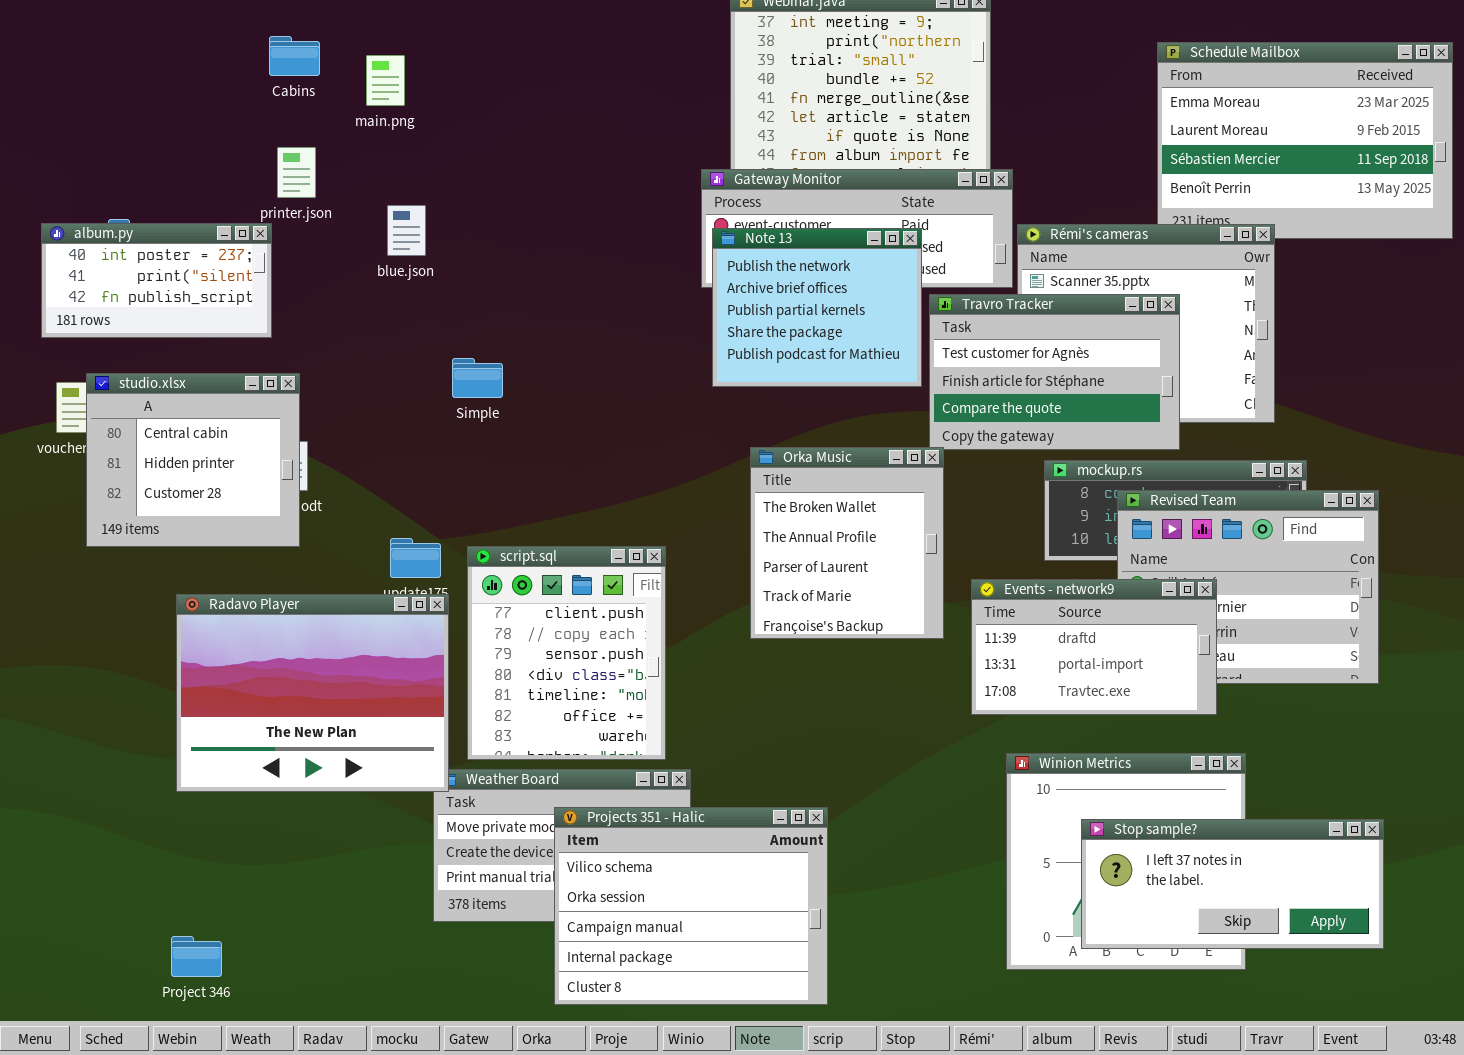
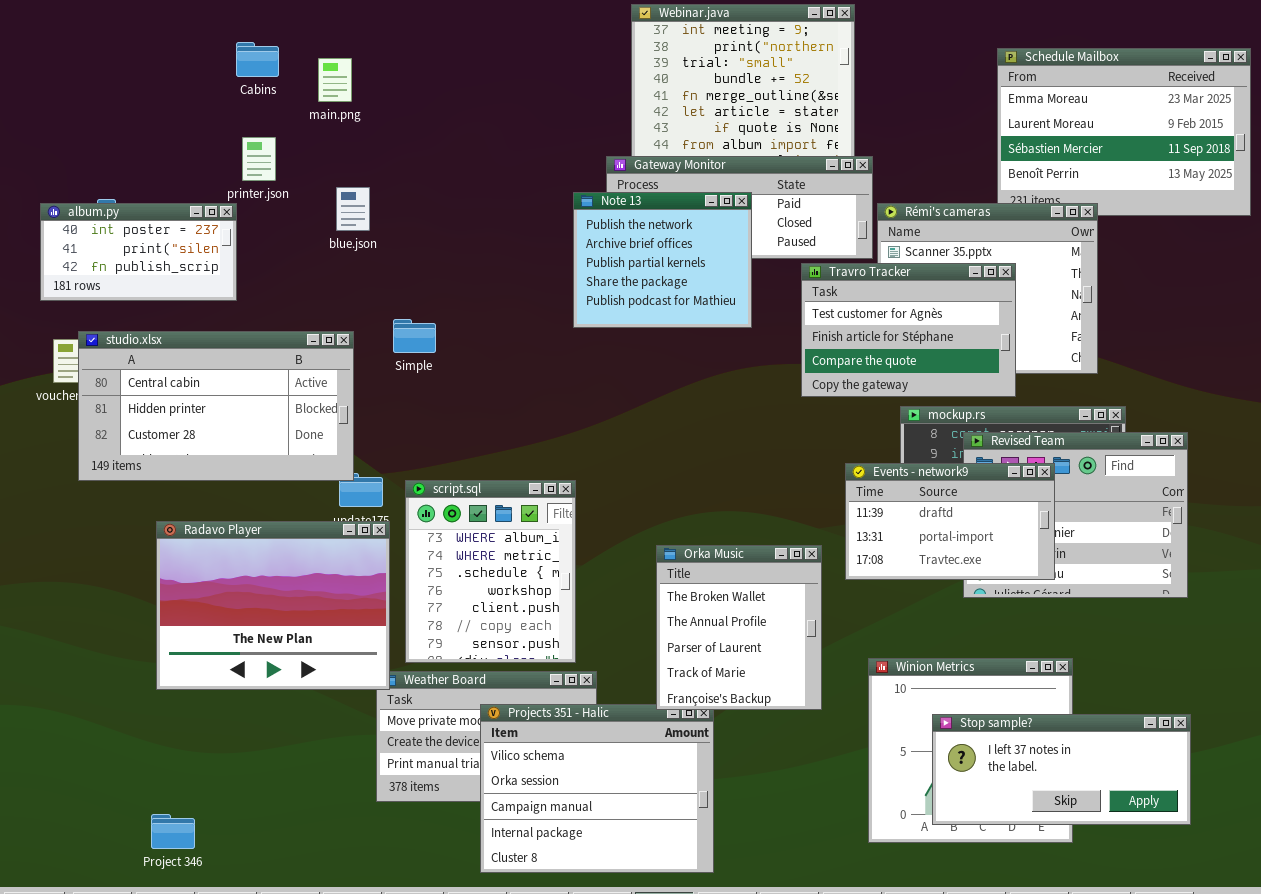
Note 13: [712,228,922,387] -> [573,192,752,328], moved
studio.xlsx: [86,373,300,547] -> [78,331,354,481], resized
Orka Music: [750,447,944,639] -> [656,545,822,710], moved
script.sql: [467,546,666,760] -> [405,480,576,663], scrolled up 4 rows
Events - network9: [971,579,1217,715] -> [845,463,1055,580], moved

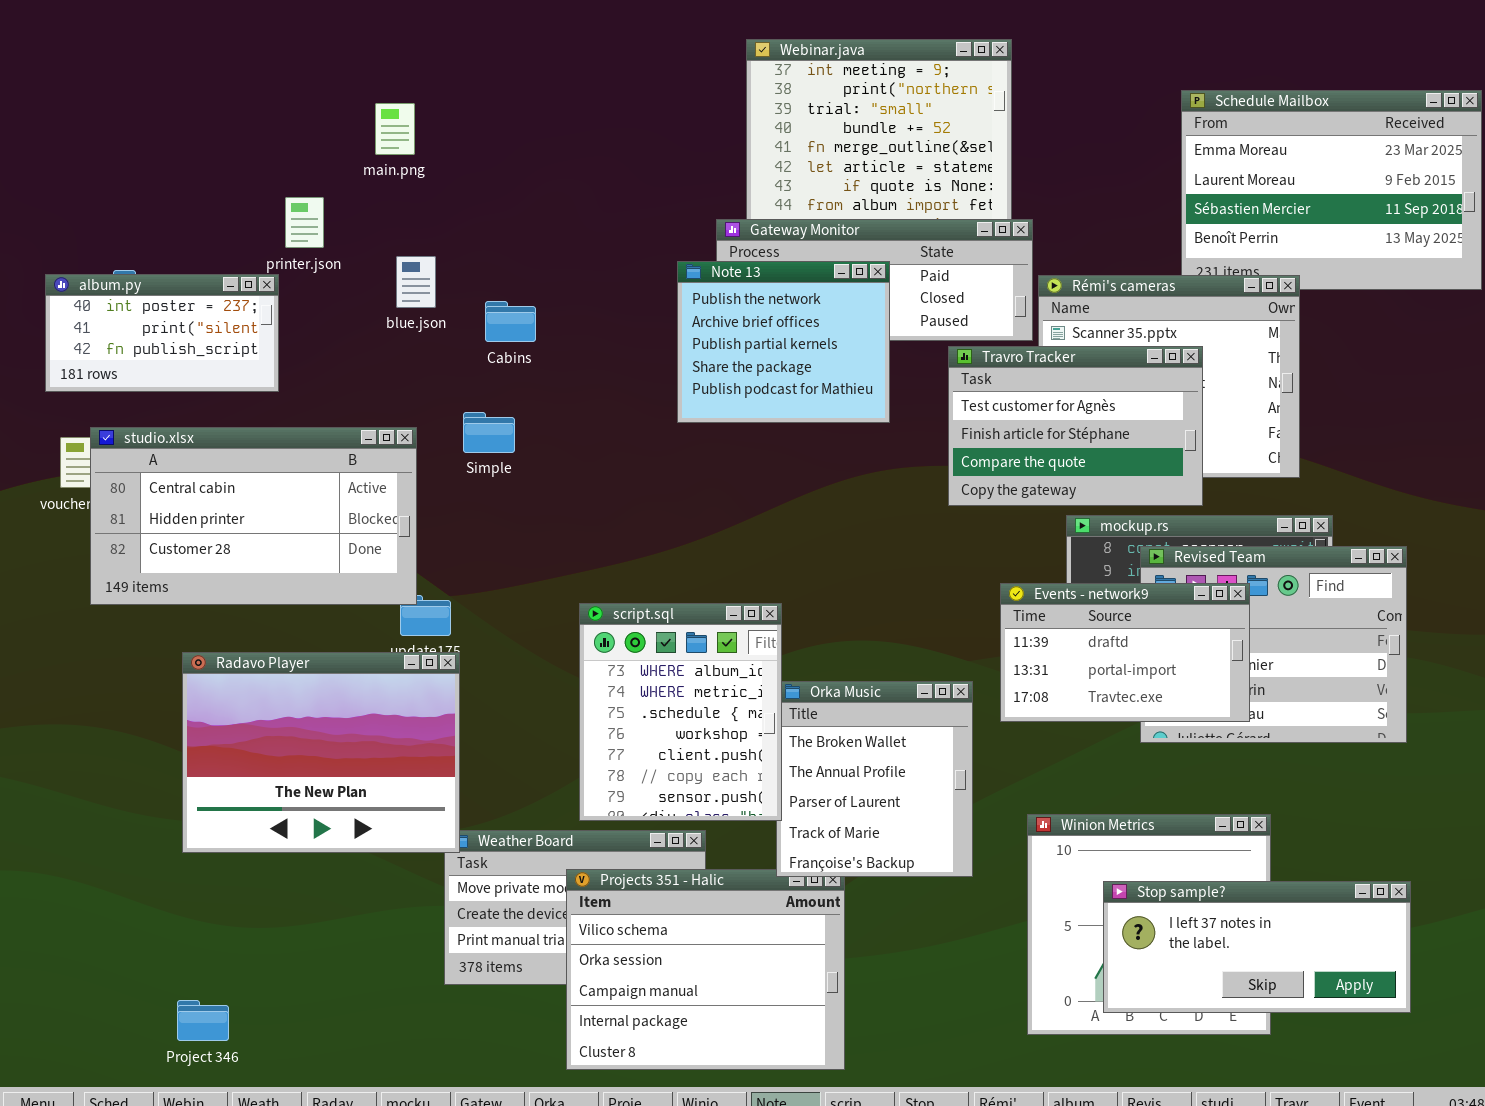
Cabins: [236,42,279,77] -> [485,301,536,342], moved
script.sql: [405,480,576,663] -> [579,603,782,821], moved

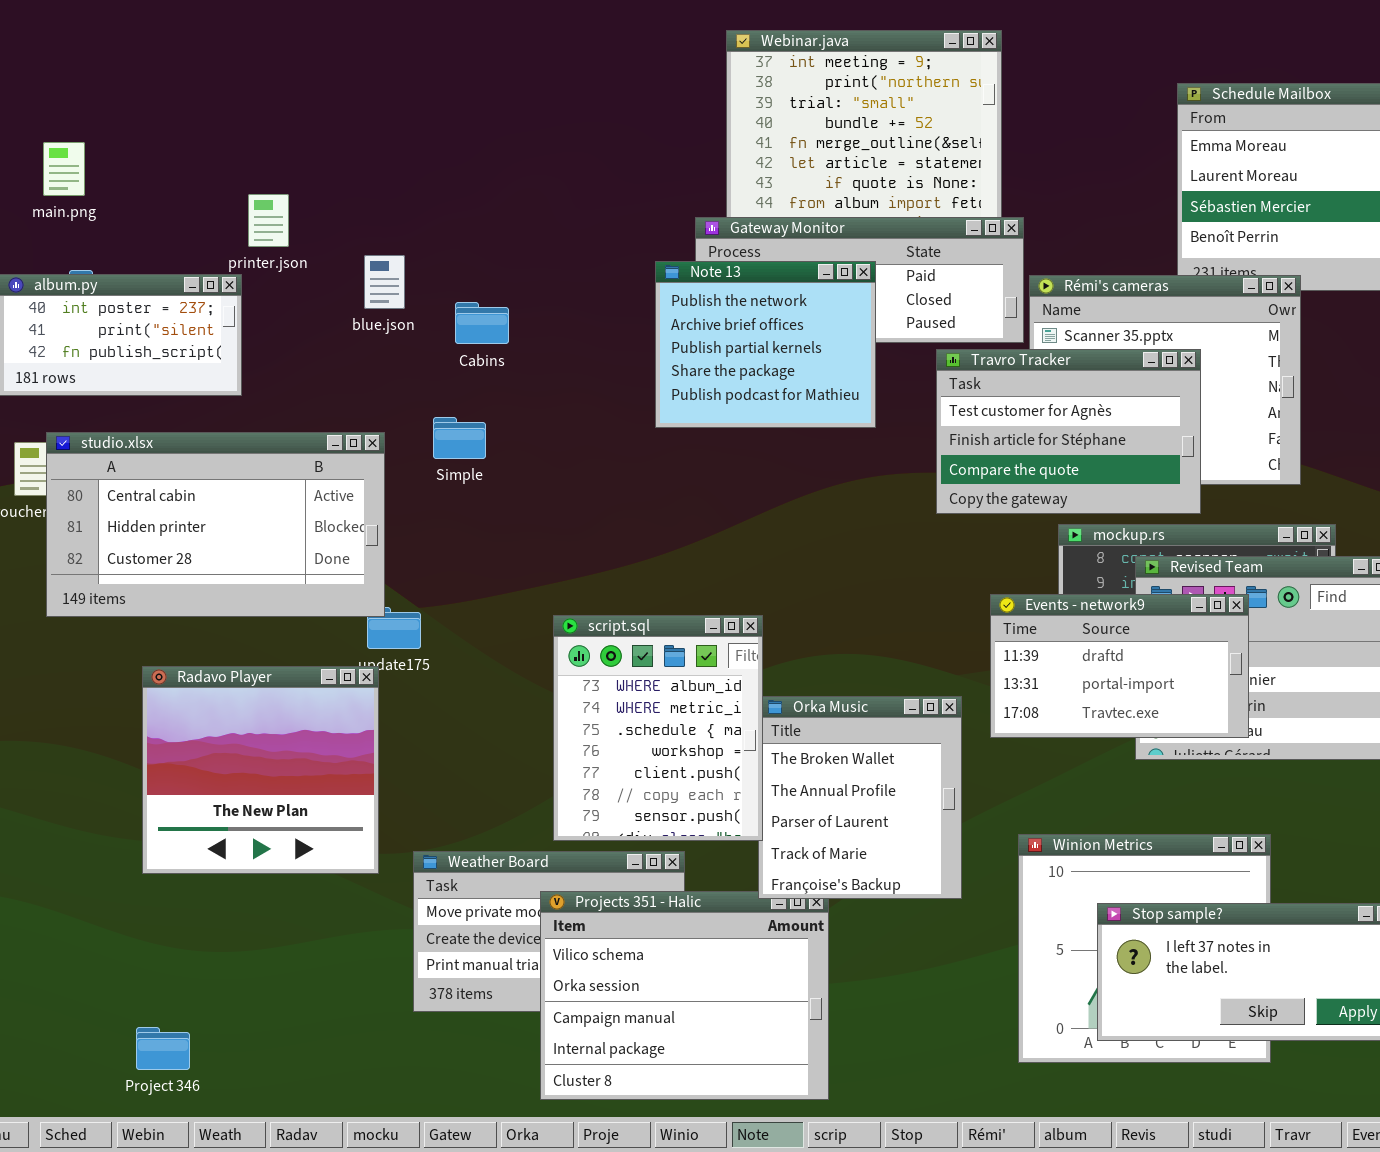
main.png: [375,103,415,155] -> [43,142,85,196], moved
Radavo Player: [182,652,460,853] -> [142,666,379,874], resized

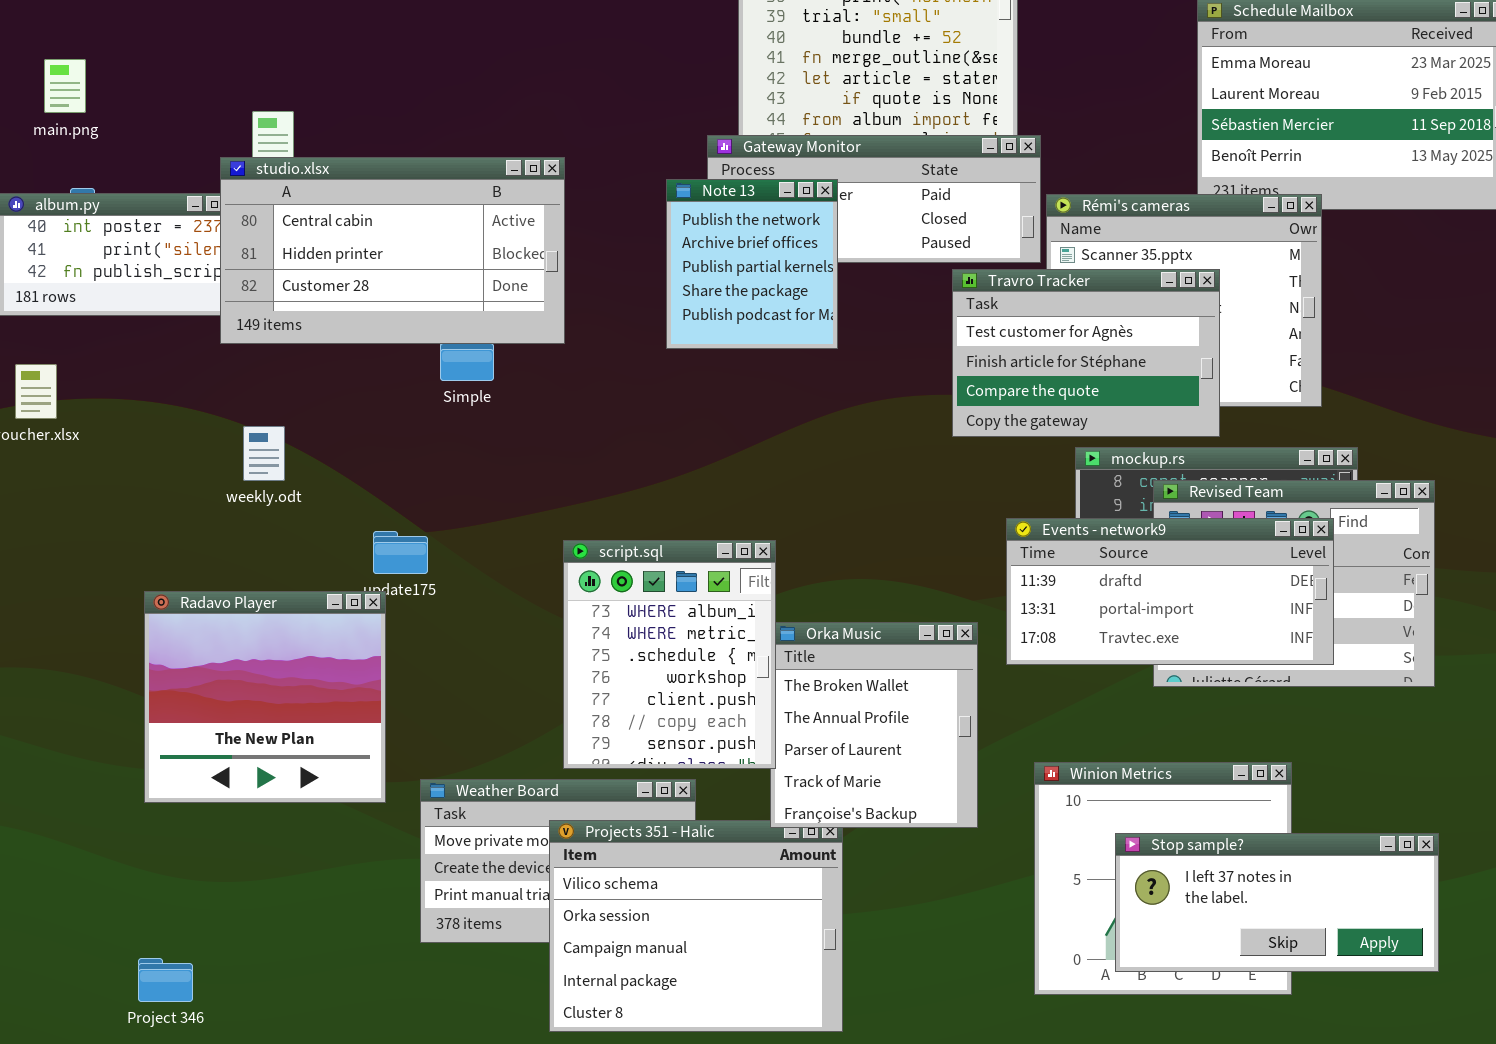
Note 13: [655,261,876,428] -> [666,179,838,349], resized
studio.xlsx: [46,432,385,617] -> [220,157,565,344], moved
Events - network9: [990,594,1249,738] -> [1006,518,1334,665], resized

